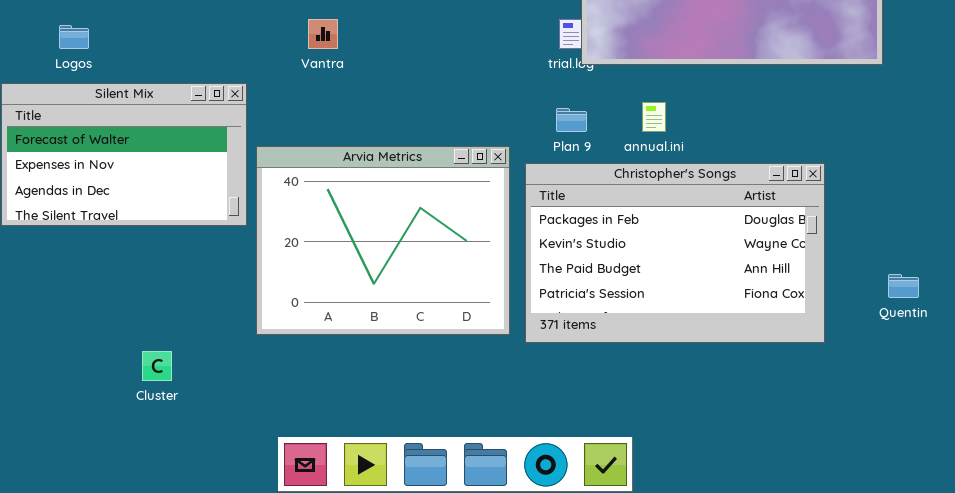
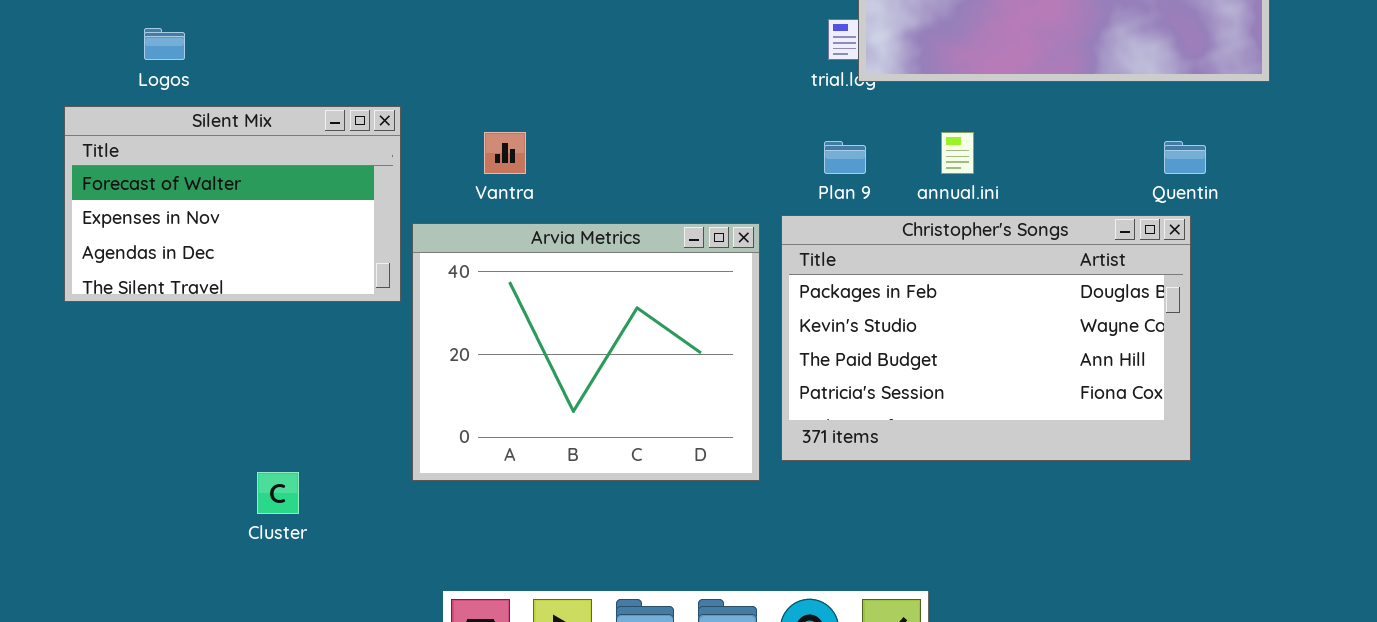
Vantra: [308,19,338,49] -> [484,132,526,174], moved
Arvia Metrics: [256,146,510,335] -> [412,223,760,481], moved
Quentin: [888,274,919,298] -> [1164,141,1206,174], moved

